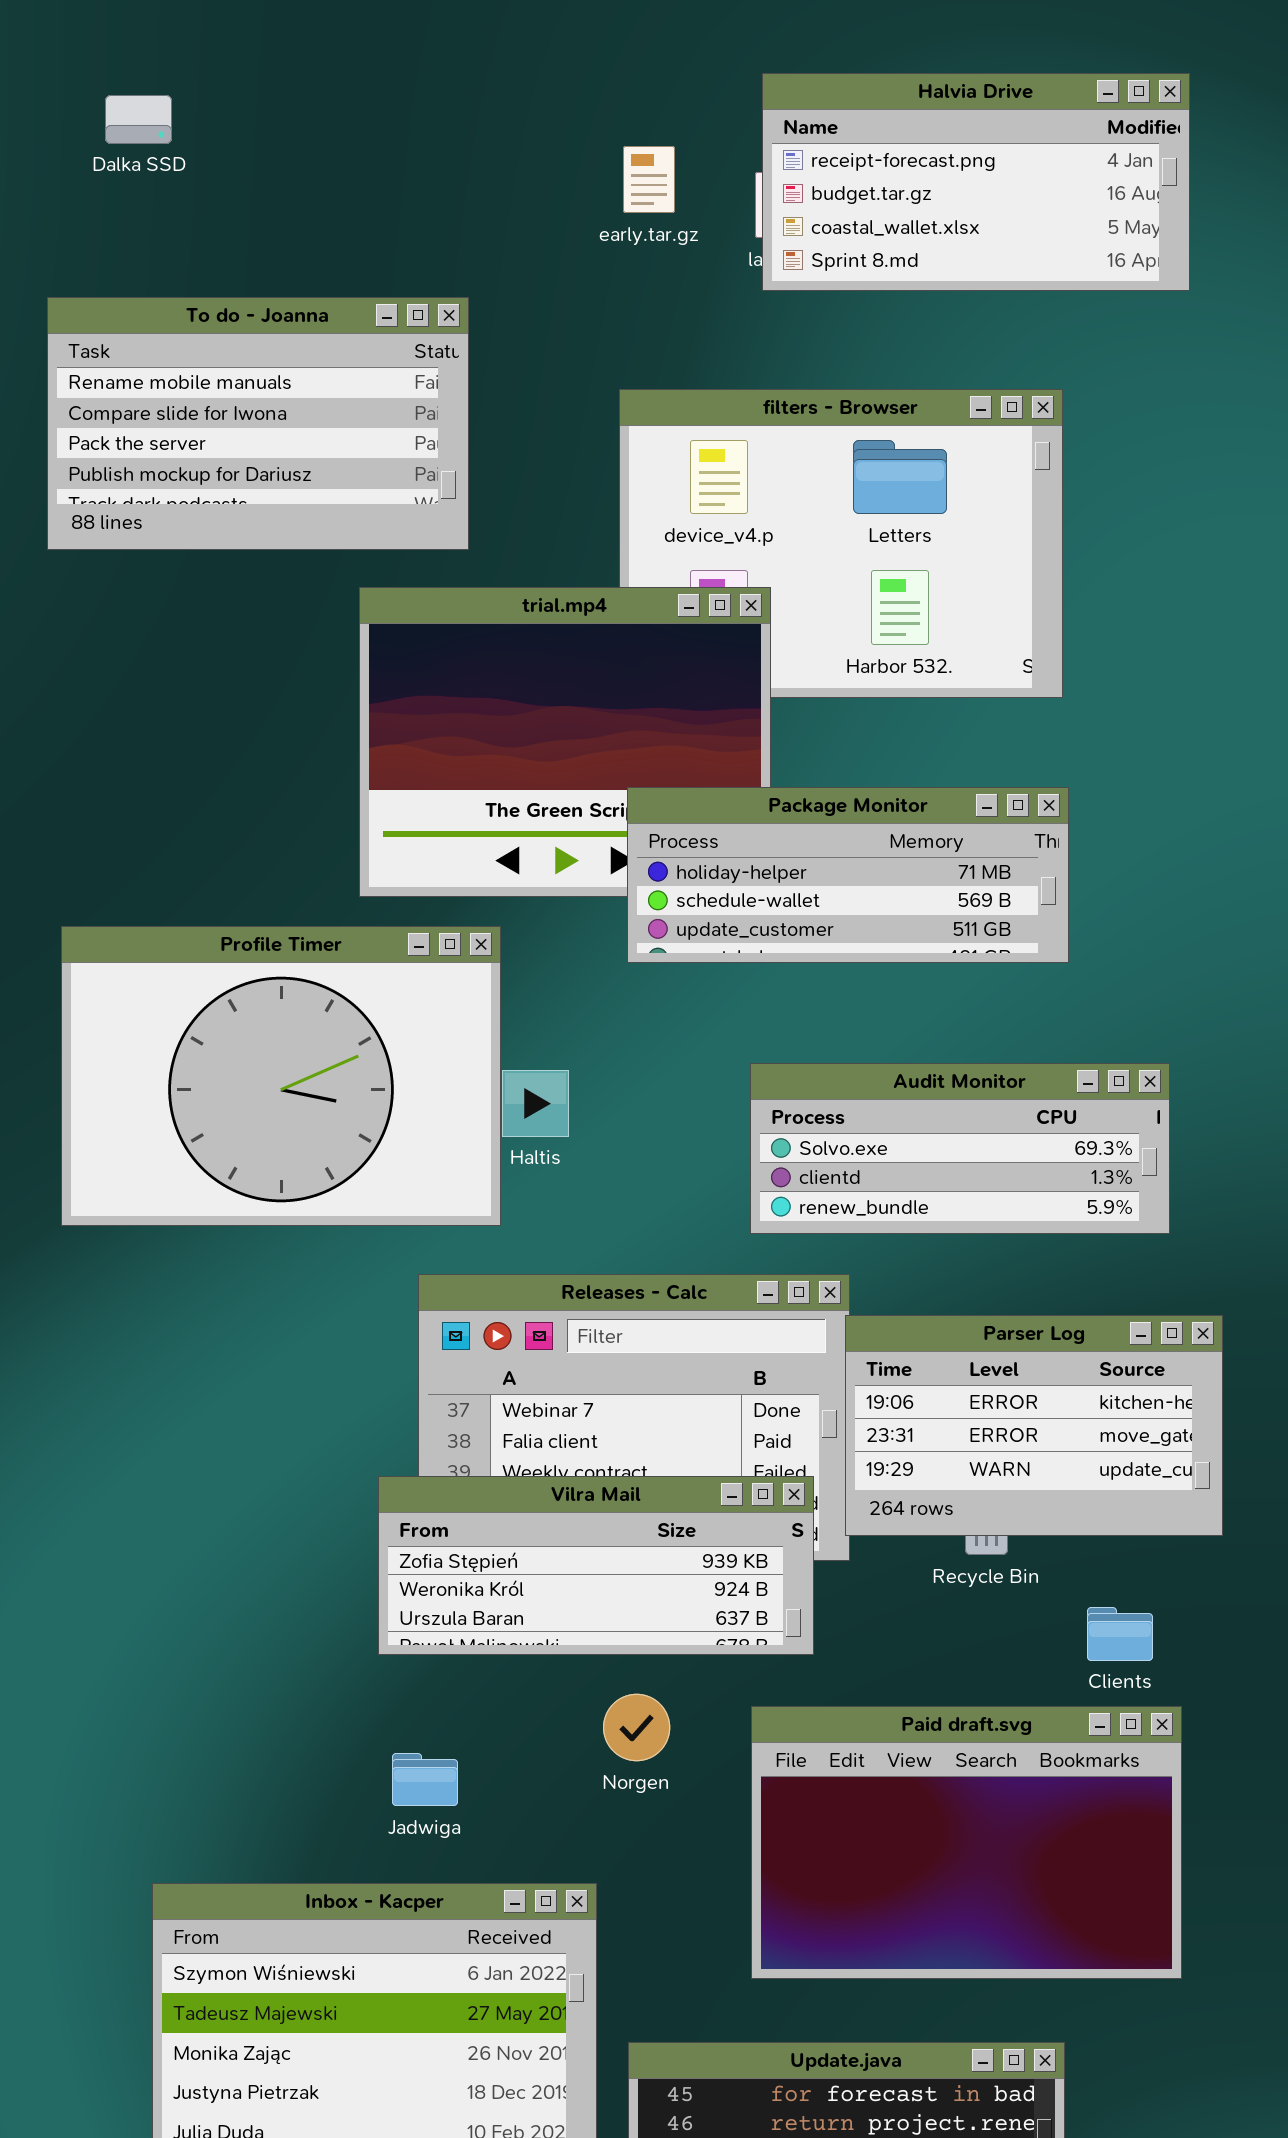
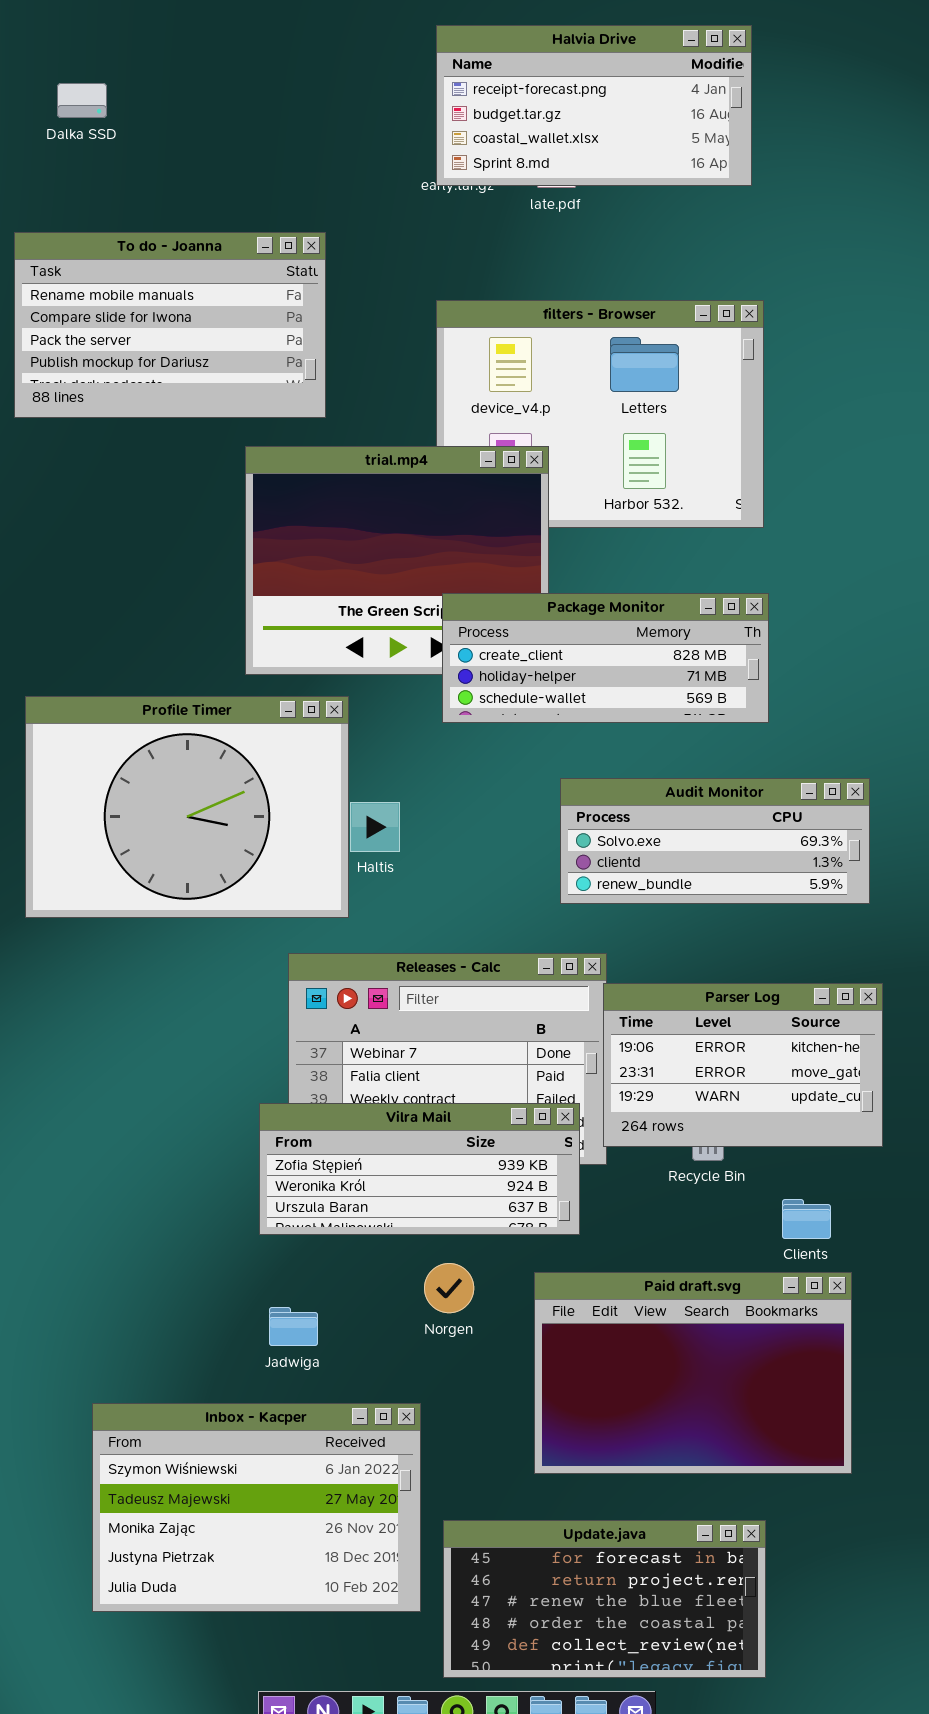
Halvia Drive: [762,73,1190,291] -> [436,25,752,186], moved
Package Monitor: [627,787,1069,963] -> [442,593,769,723], scrolled up 1 row
Audit Monitor: [750,1063,1170,1234] -> [560,778,870,904], moved

